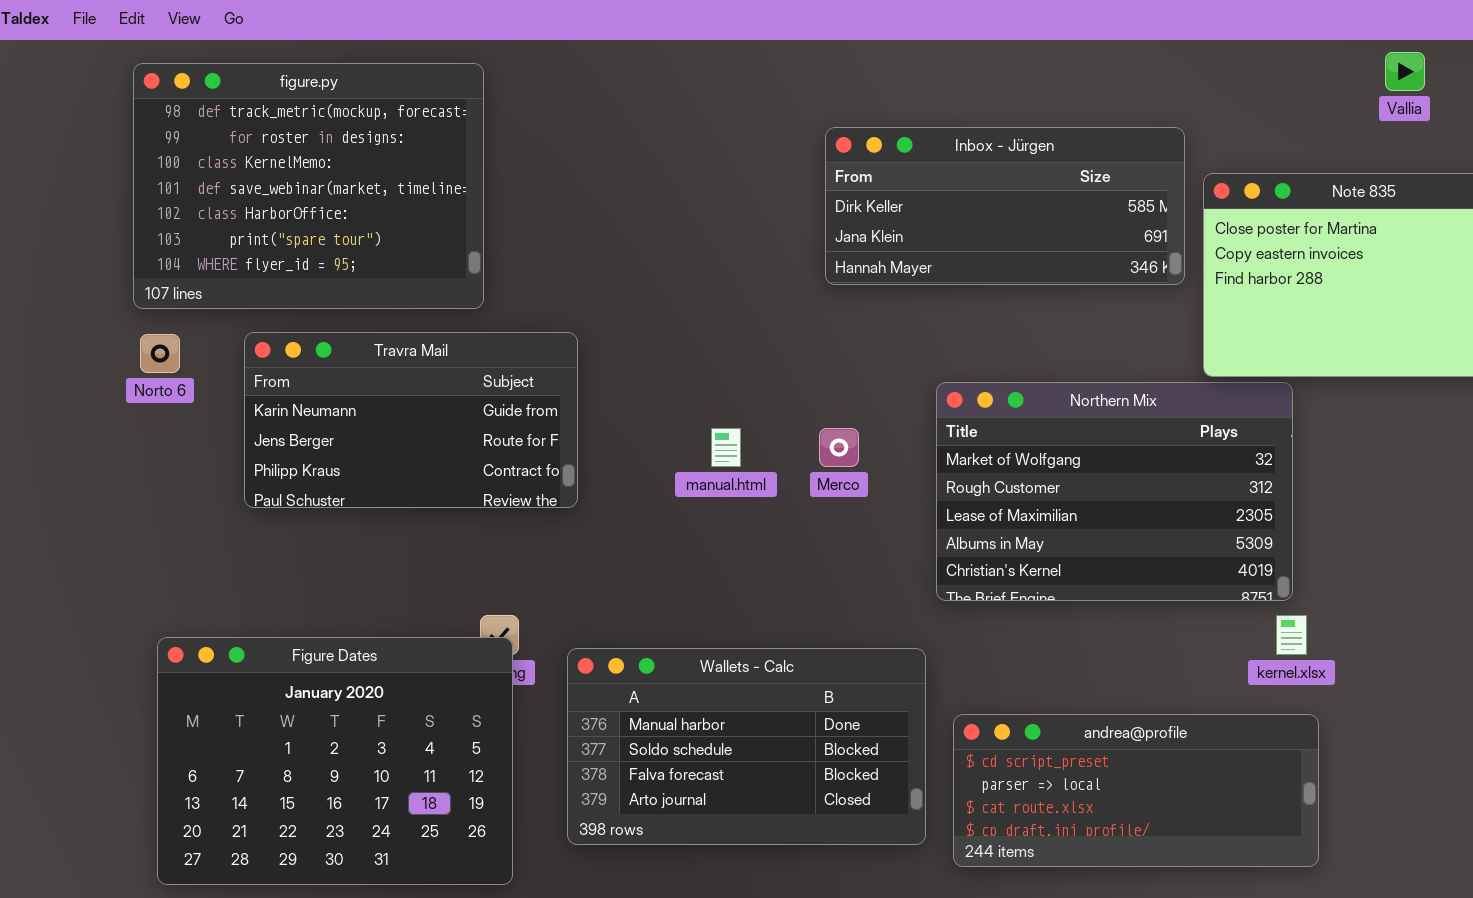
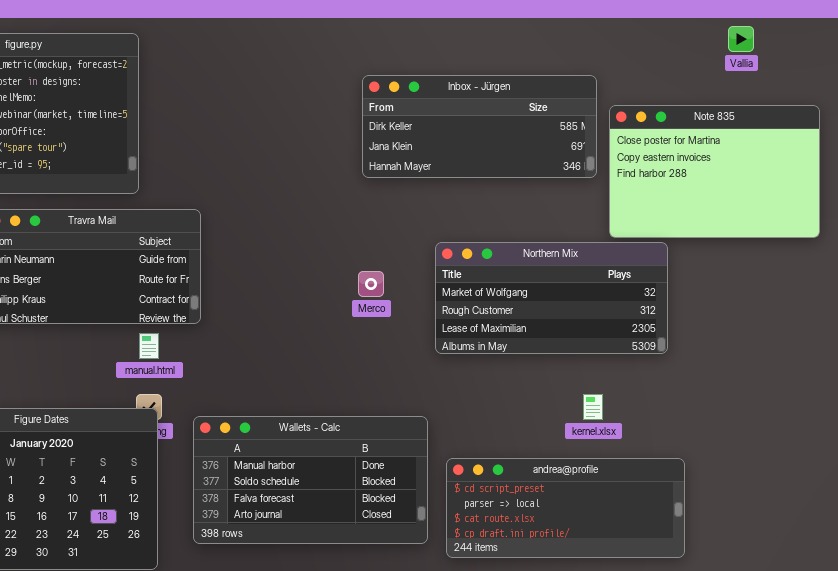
Northern Mix: [936,382,1293,601] -> [435,242,668,354], resized
manual.html: [711,428,741,467] -> [139,333,159,359], moved
kernel.xlsx: [1276,615,1307,655] -> [583,394,603,420], moved

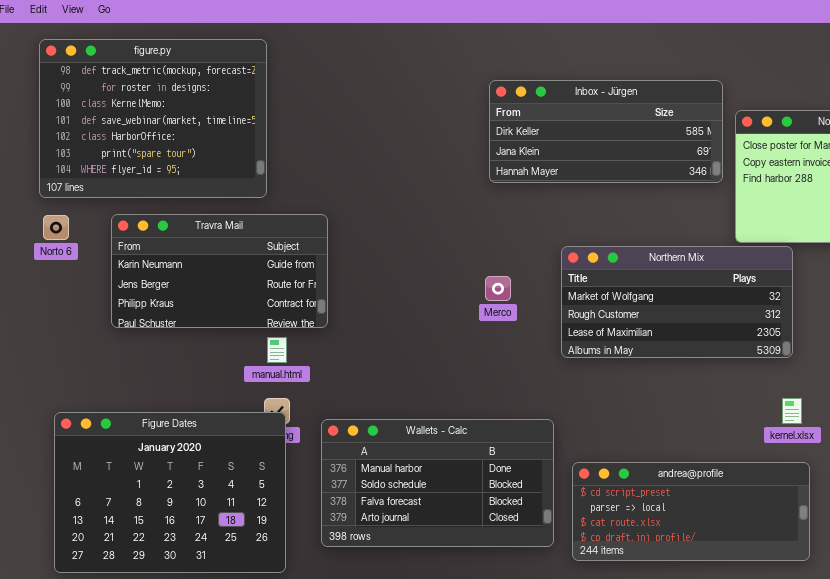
kernel.xlsx: [583,394,603,420] -> [782,398,802,424], moved

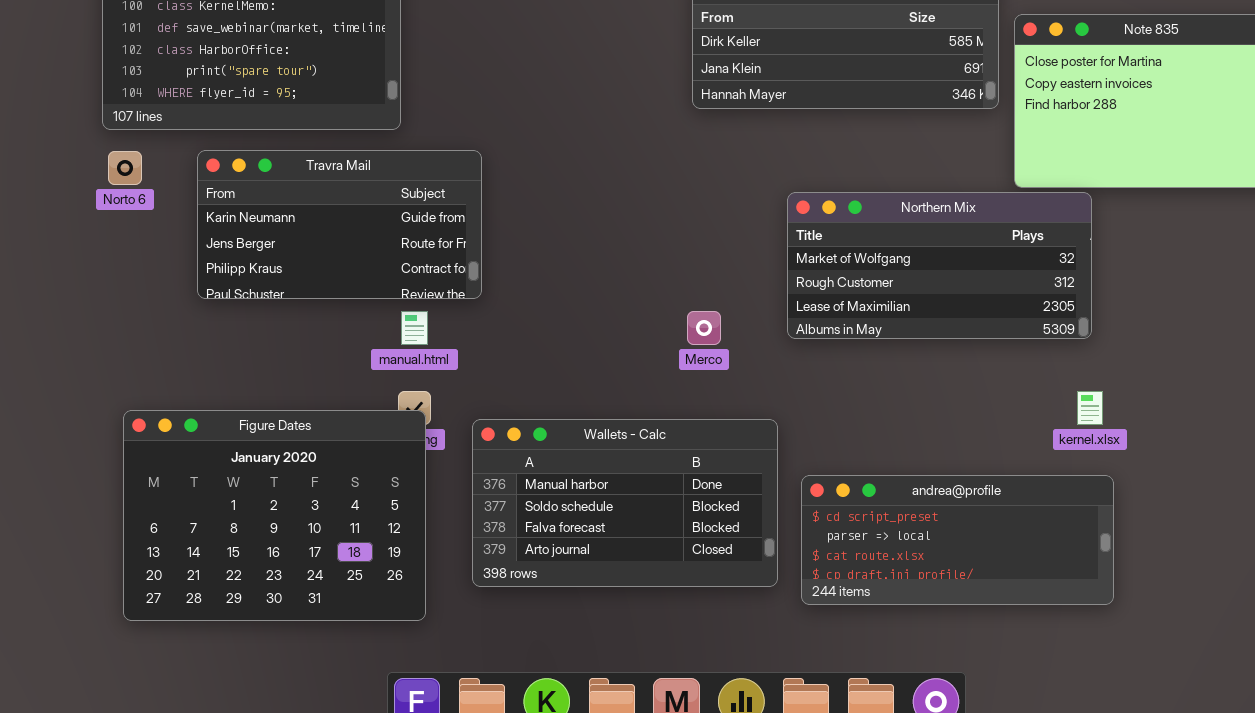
Merco: [485,276,511,301] -> [687,311,721,345], moved

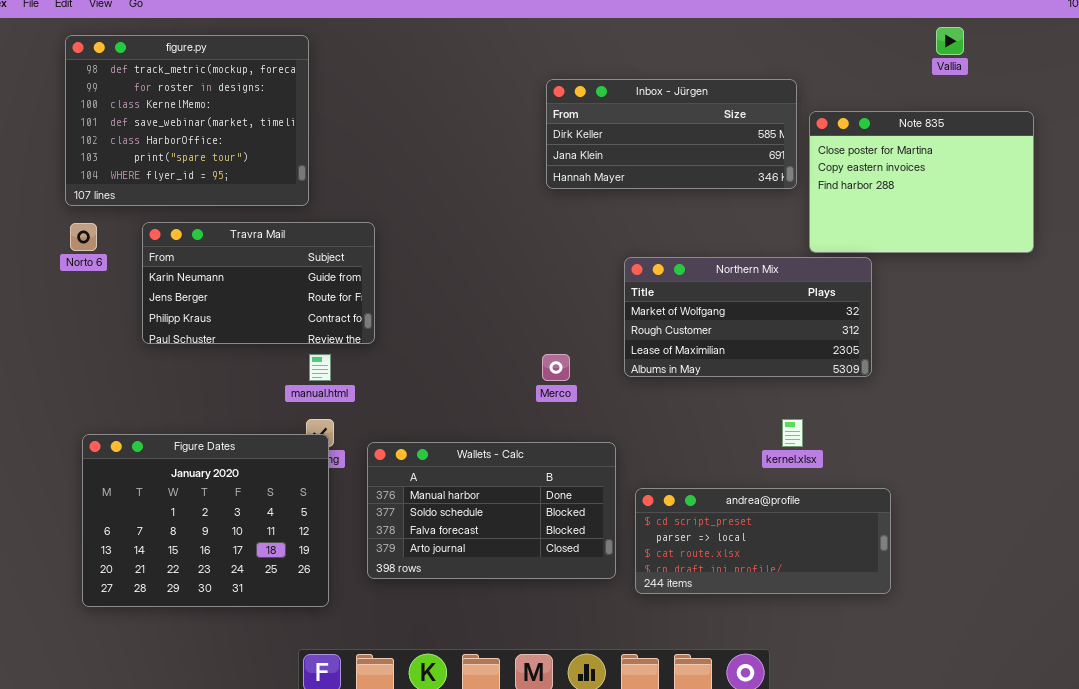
kernel.xlsx: [1077,391,1103,425] -> [782,419,803,447], moved

